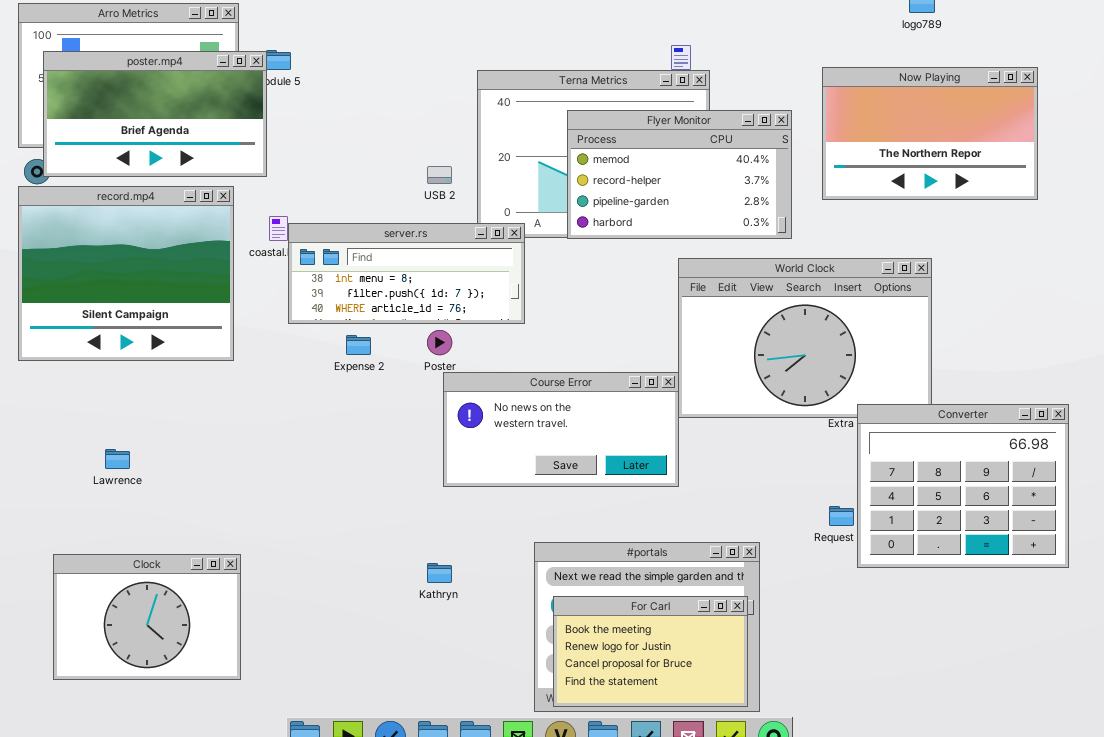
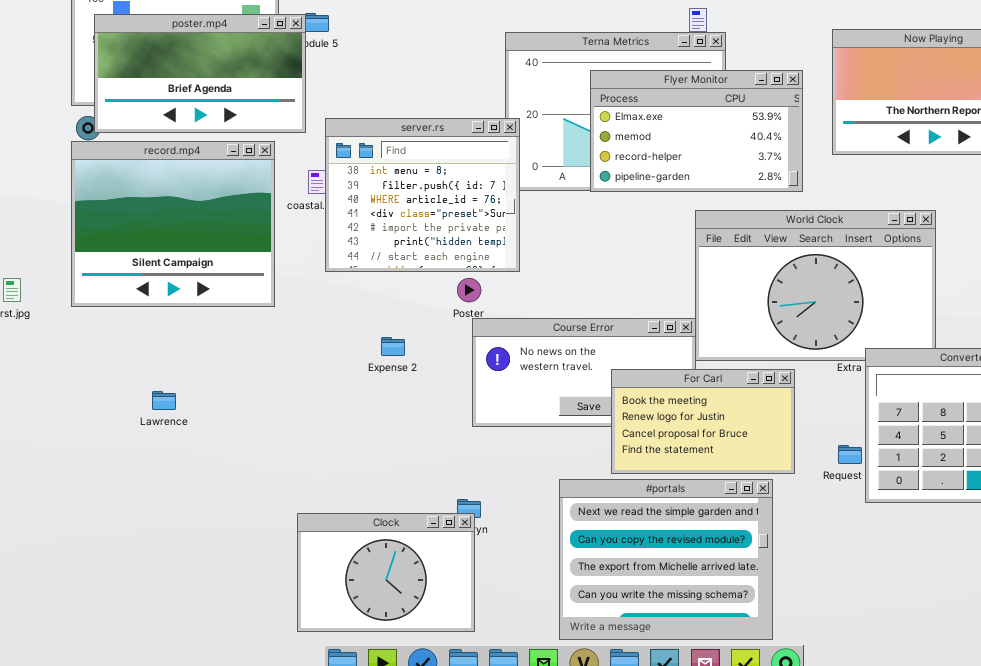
Flyer Monitor: [567,110,792,239] -> [590,70,803,192], scrolled up 1 row
server.rs: [288,223,525,324] -> [325,118,520,272], resized
Expense 2: [346,335,371,355] -> [381,337,405,356], moved
Clock: [53,554,241,680] -> [297,513,475,632], moved
For Carl: [553,596,748,707] -> [611,369,795,474], moved

